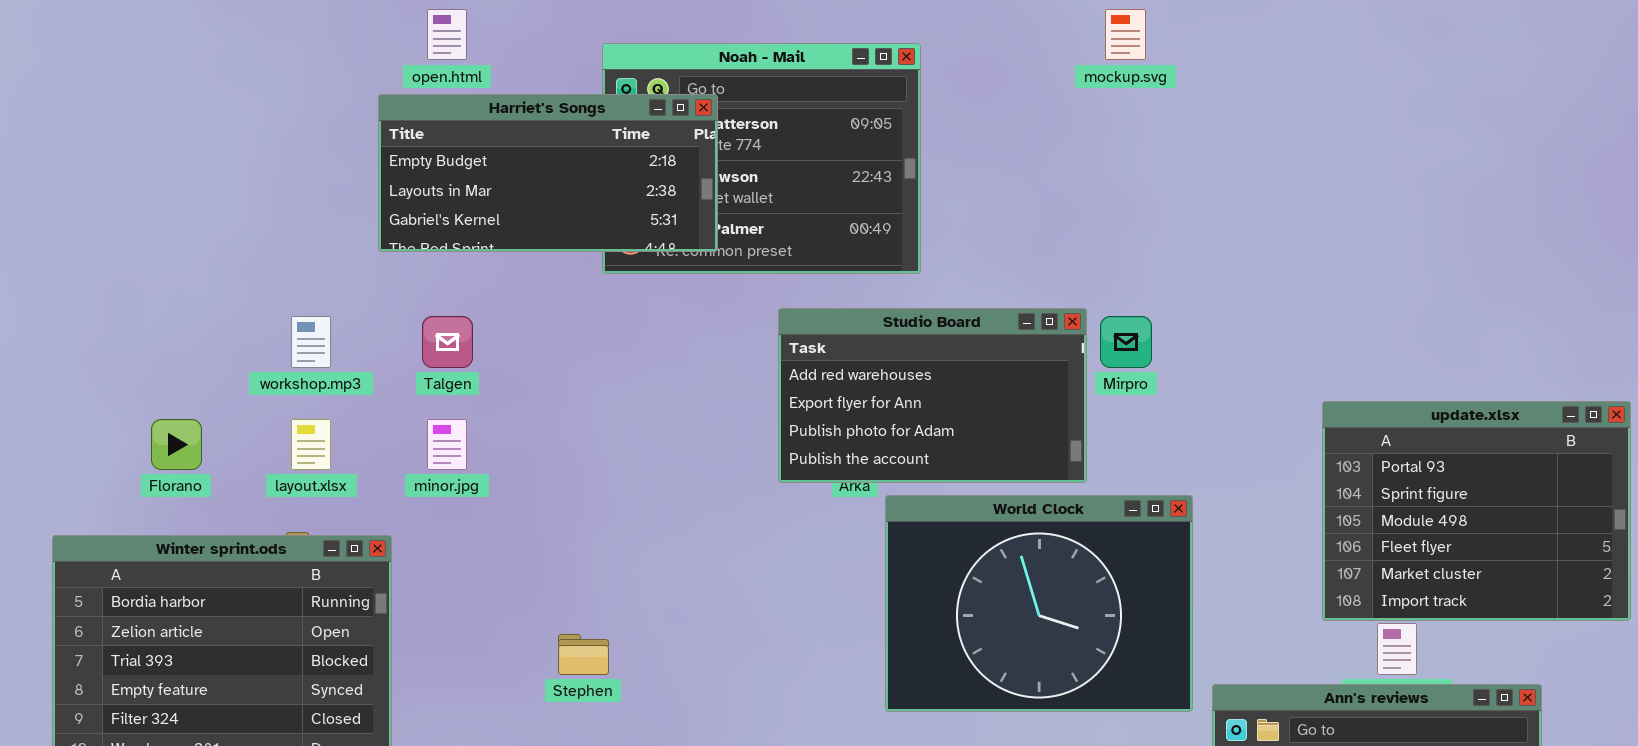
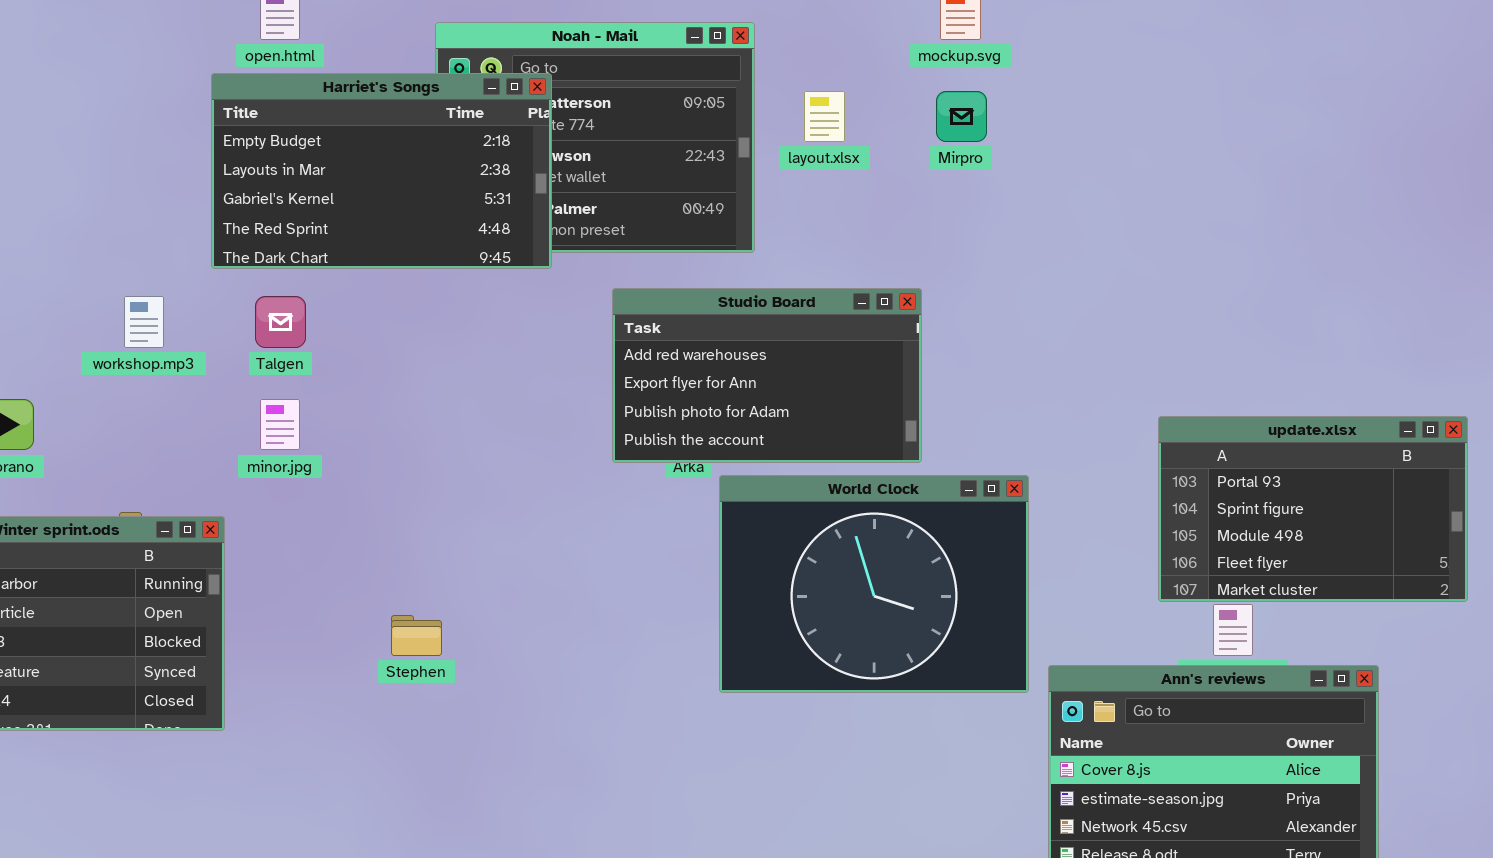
Harriet's Songs: [378,94,718,252] -> [211,73,552,269], resized
Mirpro: [1100,316,1152,368] -> [936,91,987,142], moved
update.xlsx: [1322,401,1631,621] -> [1158,416,1468,602], resized
layout.xlsx: [291,419,331,470] -> [804,91,845,142], moved

